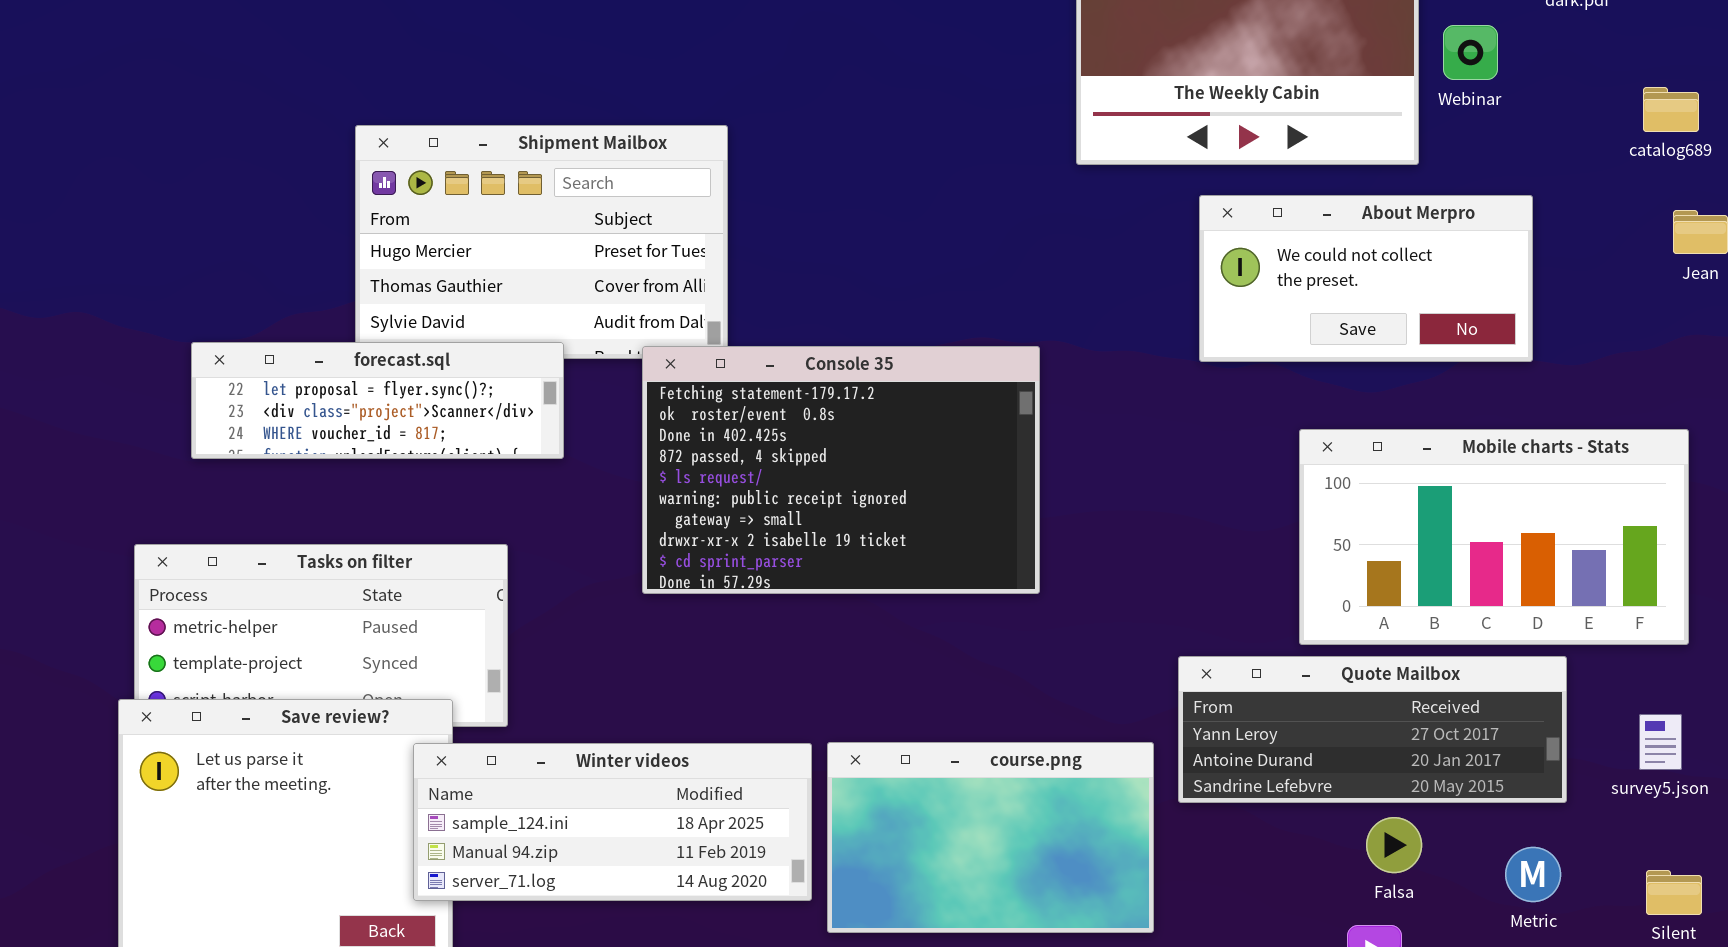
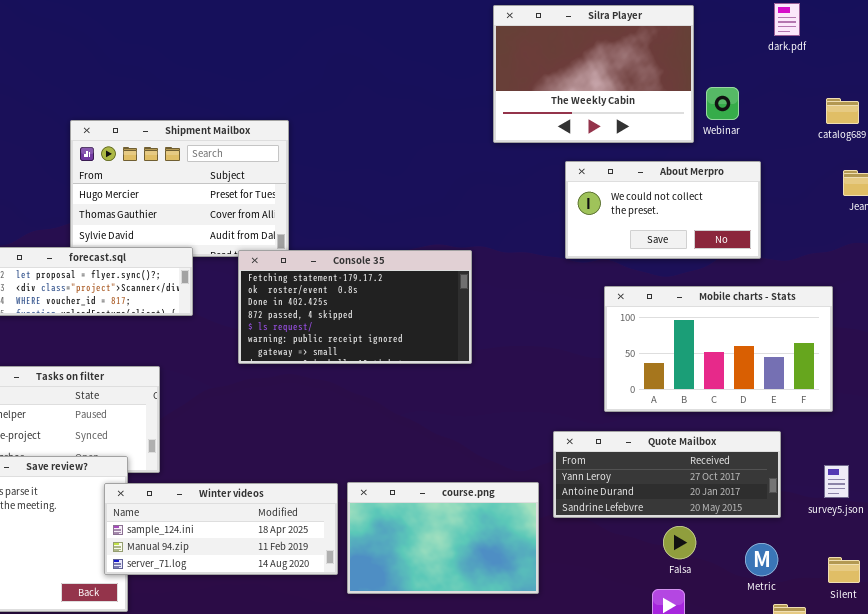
Webinar: [1443,25,1498,80] -> [706,87,739,120], moved
Console 35: [642,346,1040,594] -> [238,250,472,364], resized
Mobile charts - Stats: [1299,429,1689,645] -> [604,286,833,412], moved

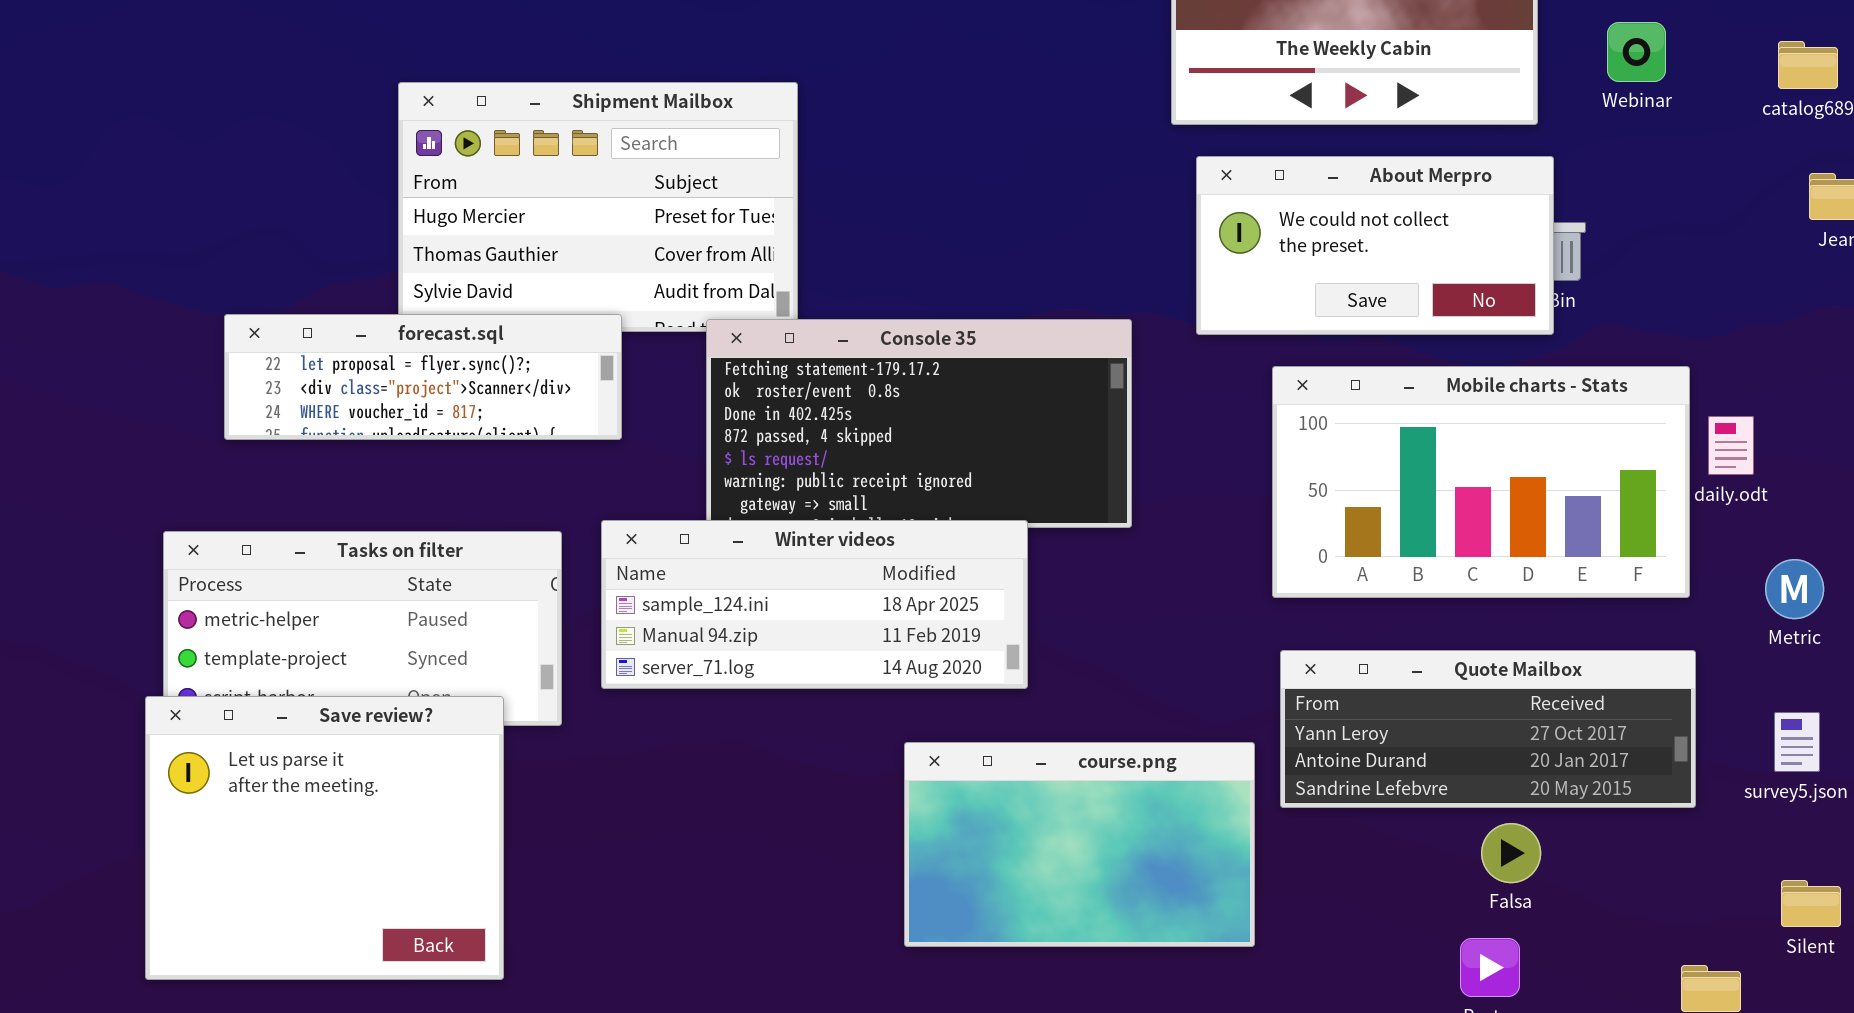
Webinar: [706,87,739,120] -> [1607,22,1666,82], moved
About Merpro: [565,161,761,259] -> [1196,156,1554,335], moved
Mobile charts - Stats: [604,286,833,412] -> [1272,366,1690,598], moved
Winter videos: [104,483,338,575] -> [601,520,1028,689], moved
Metric: [745,543,778,576] -> [1765,559,1824,619], moved

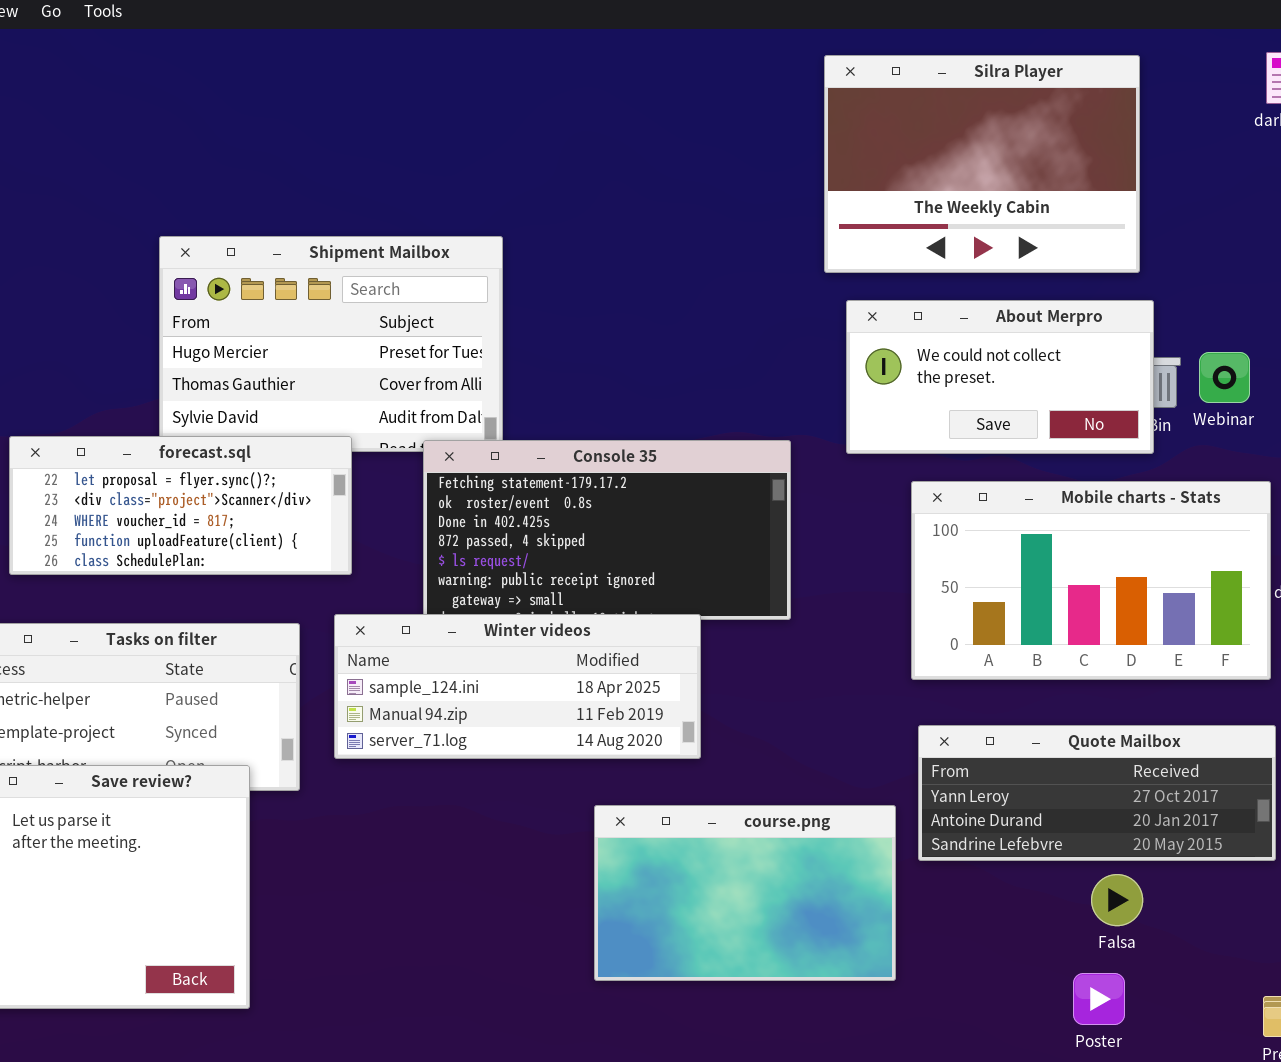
Webinar: [1607,22,1666,82] -> [1199,352,1250,403], moved
forecast.sql: [224,314,622,440] -> [9,436,352,575], resized

